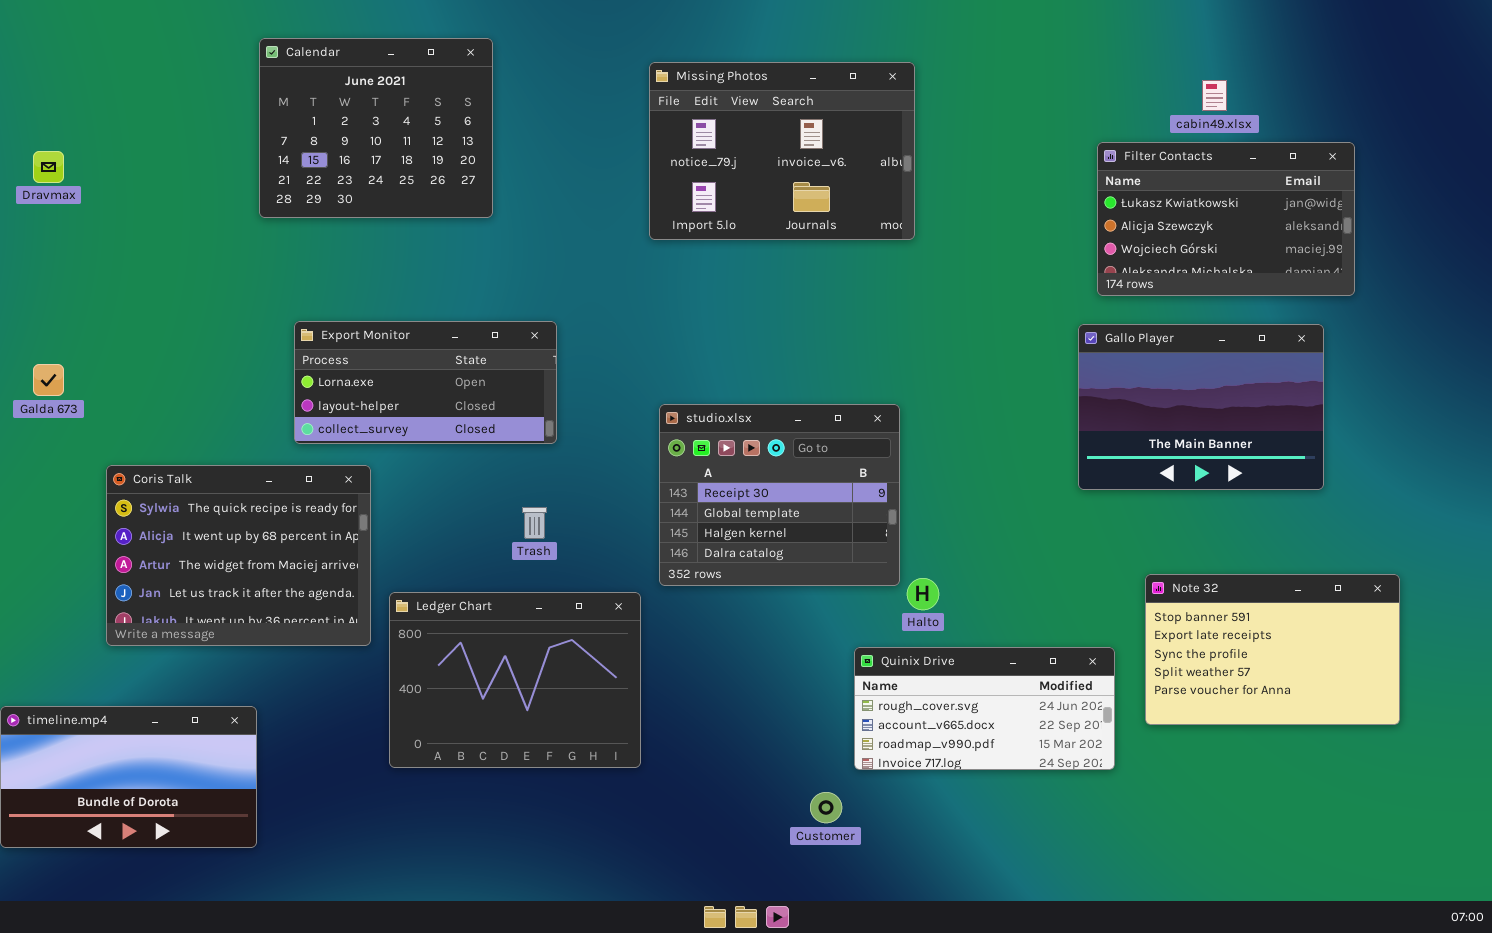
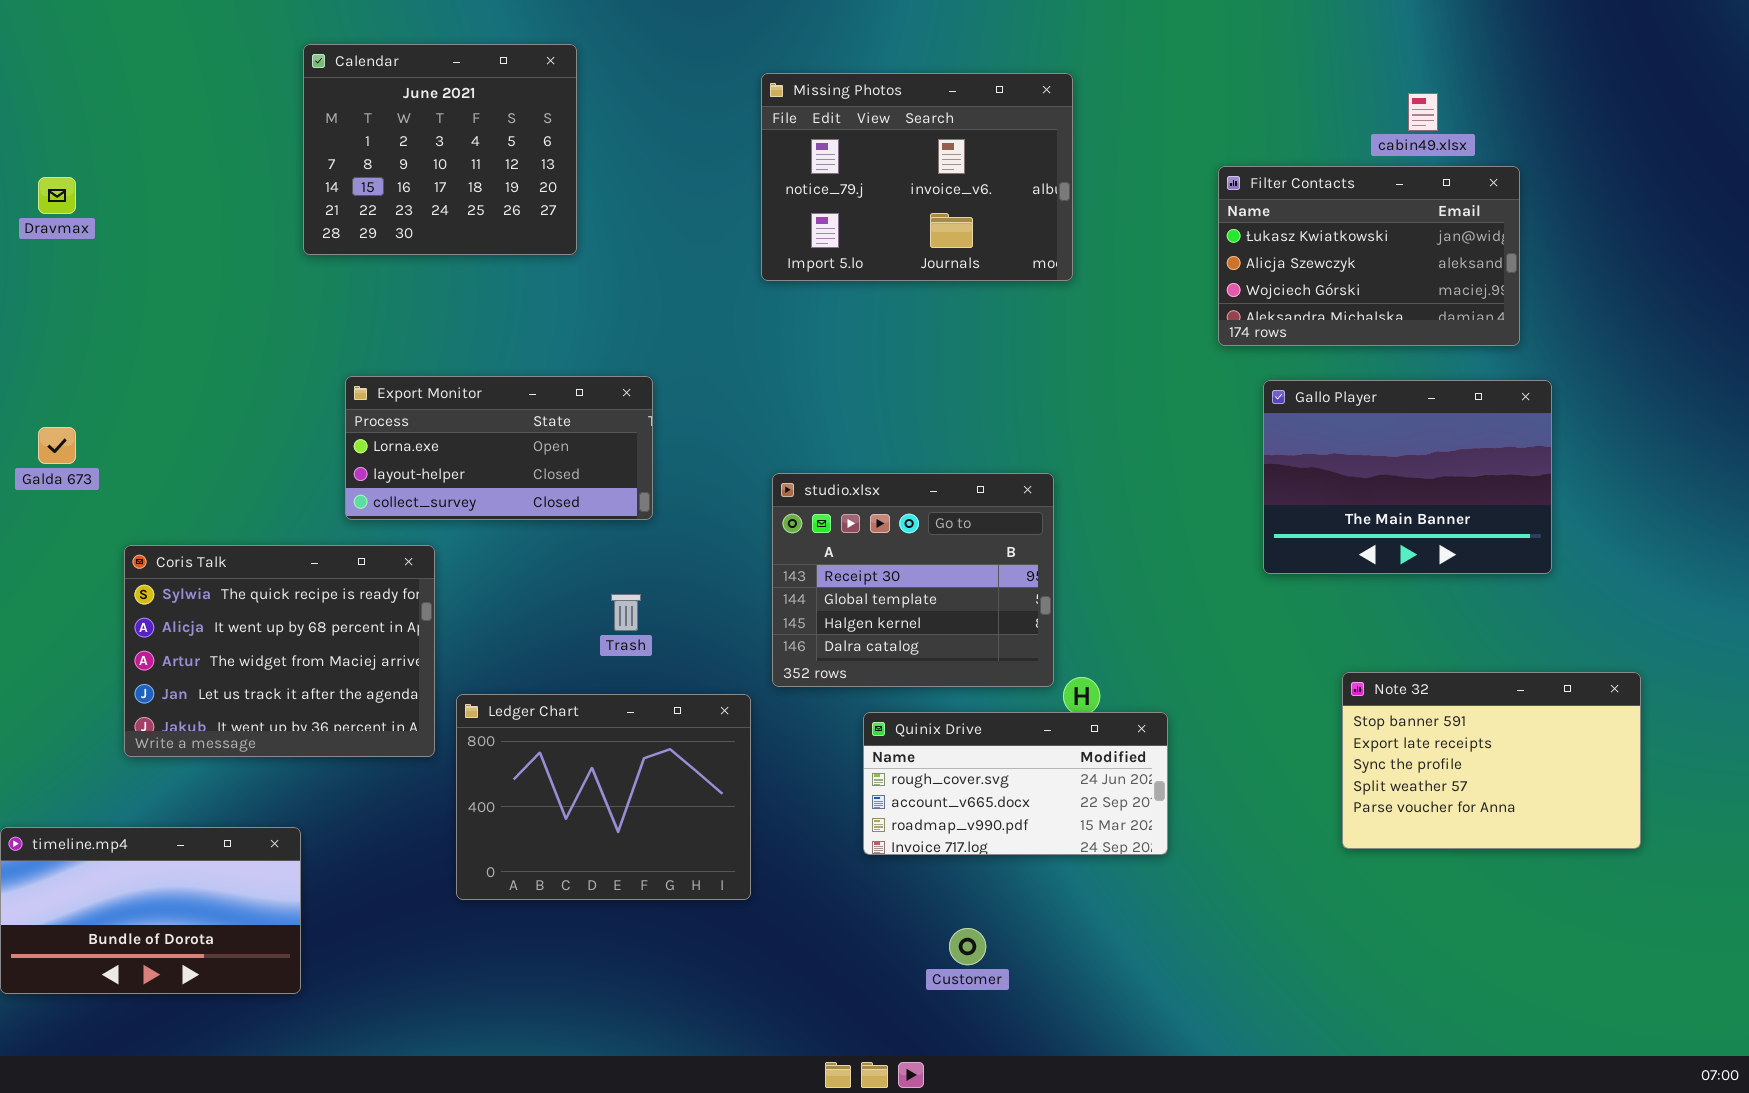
Filter Contacts: [1097,142,1355,296] -> [1218,166,1520,346], moved
Quinix Drive: [854,647,1115,770] -> [863,712,1168,855], moved

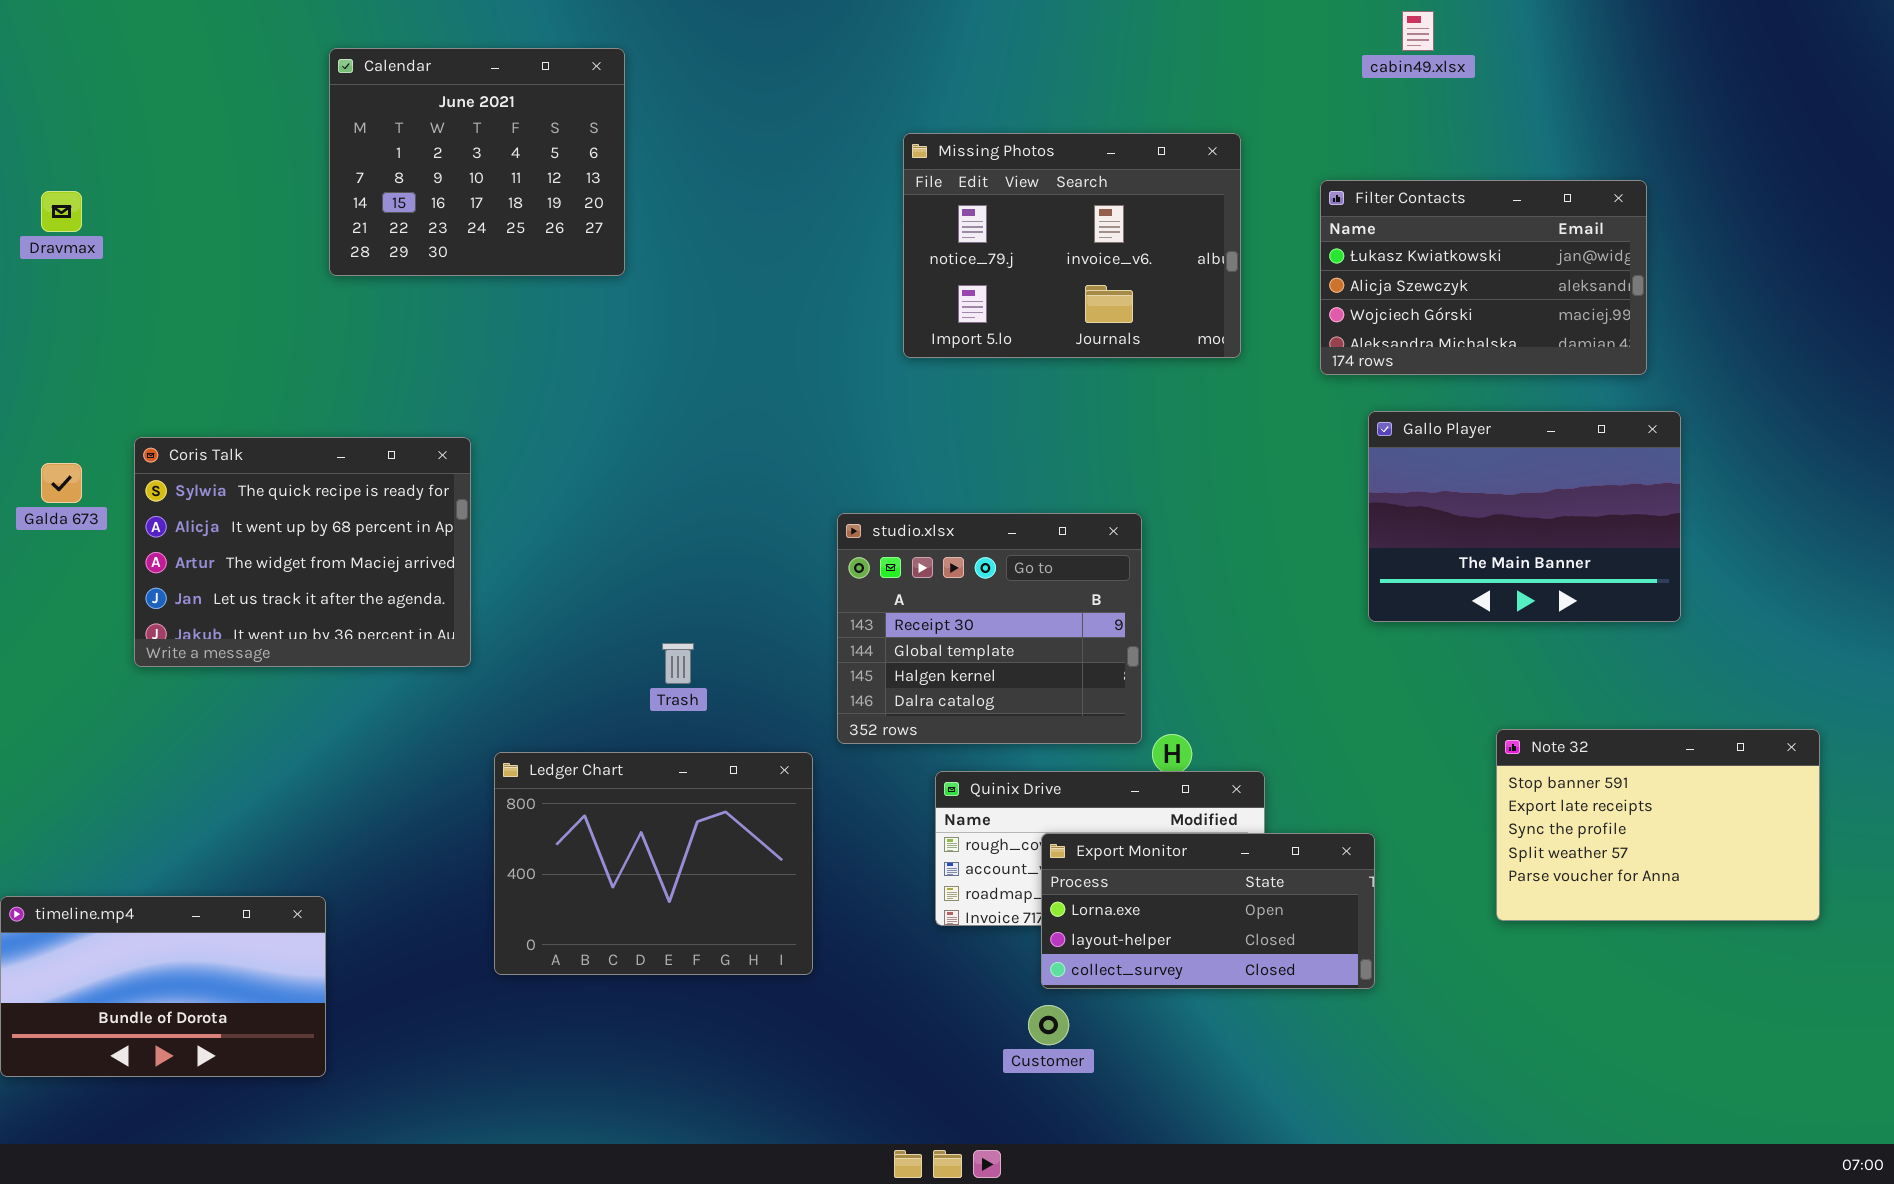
Missing Photos: [761,73,1073,281] -> [903,133,1241,358], moved
cabin49.xlsx: [1408,93,1438,131] -> [1402,11,1434,51], moved
Export Monitor: [345,376,653,520] -> [1041,833,1375,989], moved
Coris Talk: [124,545,435,757] -> [134,437,471,667], moved
Note 32: [1342,672,1641,849] -> [1496,729,1820,921], moved

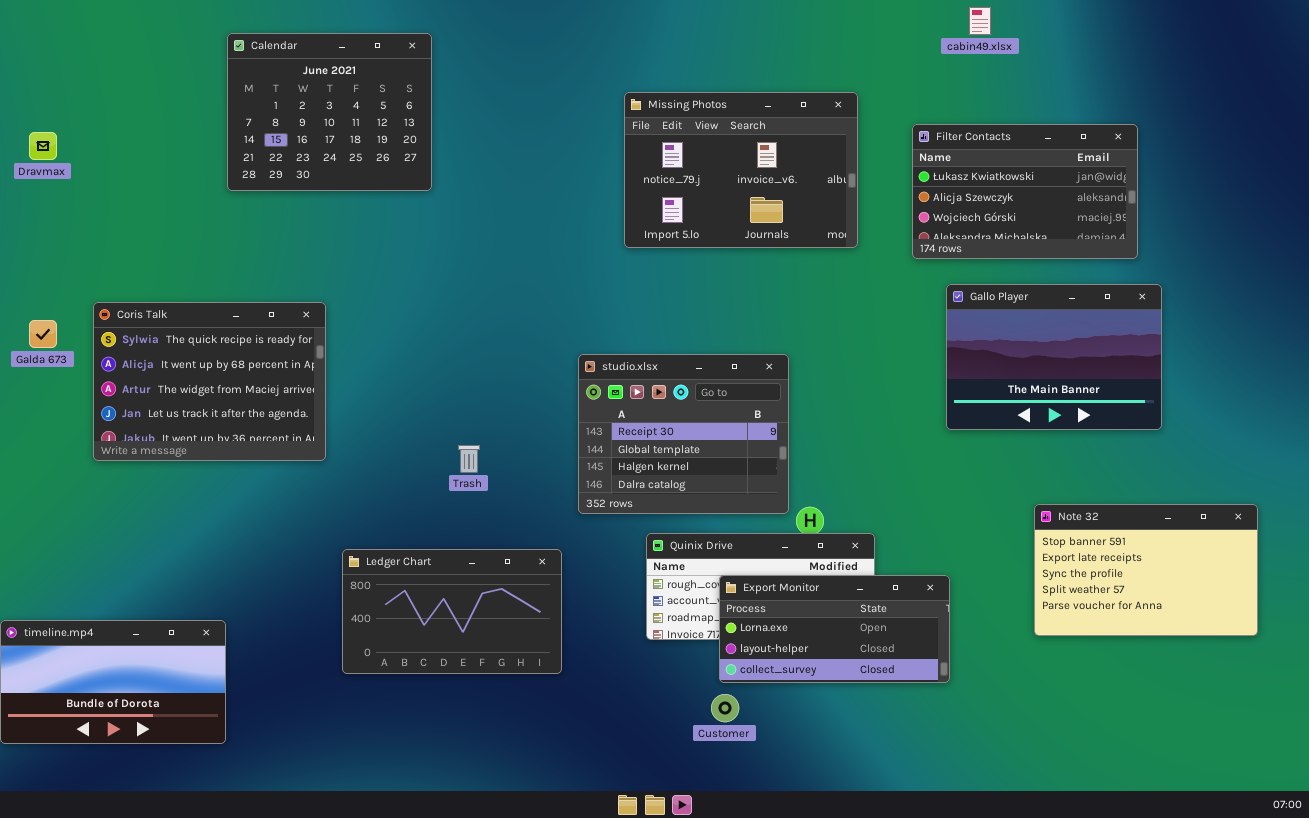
Ledger Chart: [494,752,813,975] -> [342,549,562,674], resized

